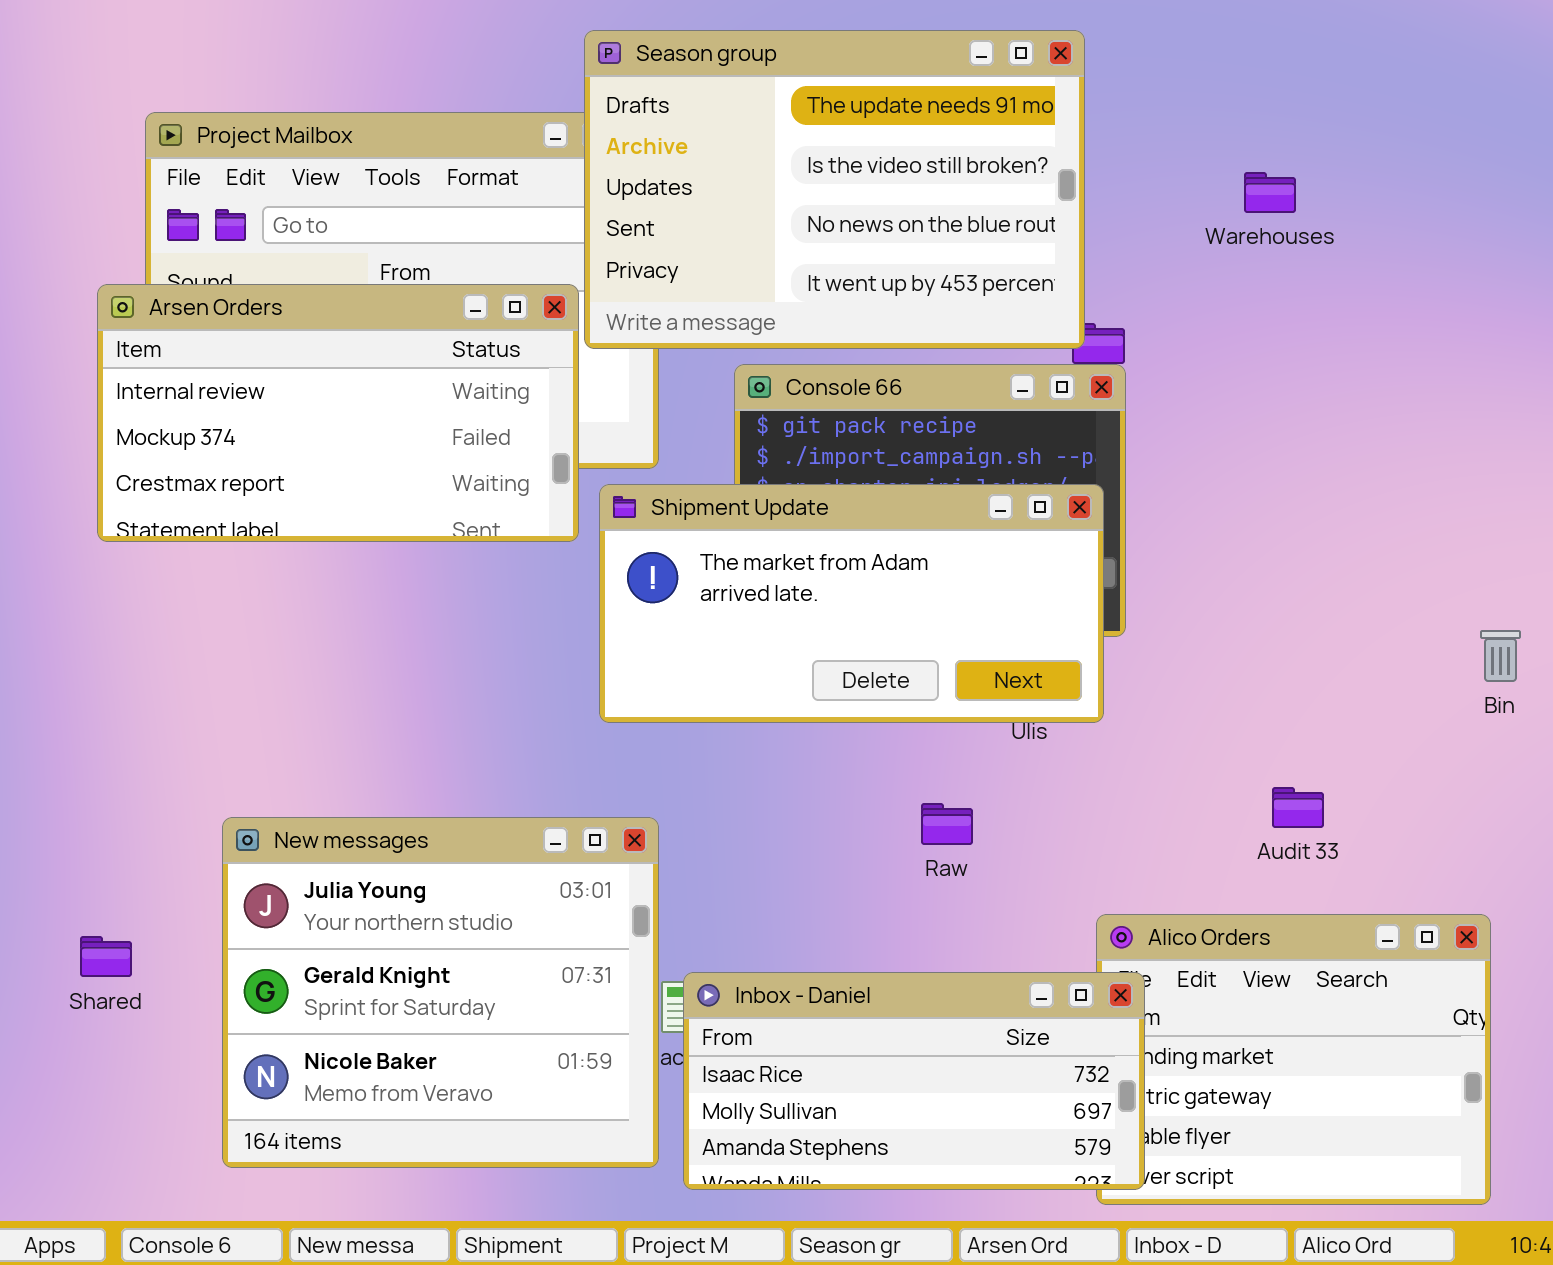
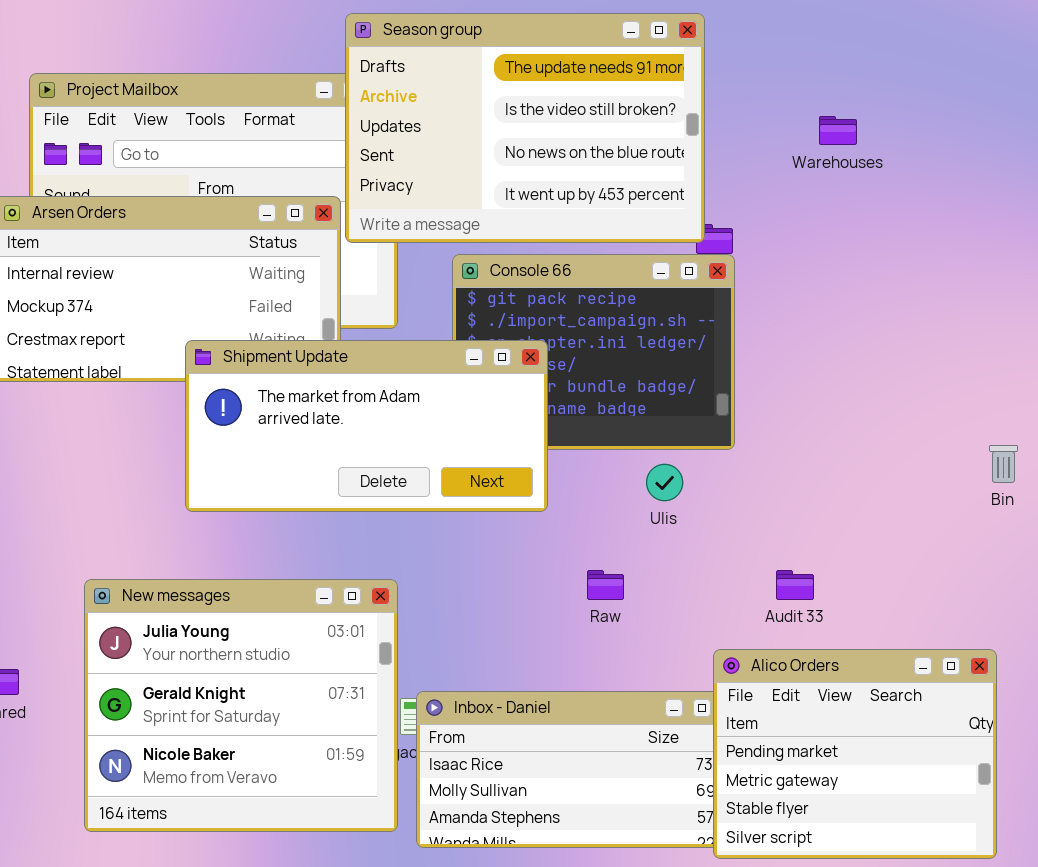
Shipment Update: [599,484,1104,723] -> [185,340,548,512], moved
Audit 33: [1272,787,1324,828] -> [776,570,814,600], moved
Alico Orders: [1096,914,1491,1205] -> [713,649,997,859], raised

